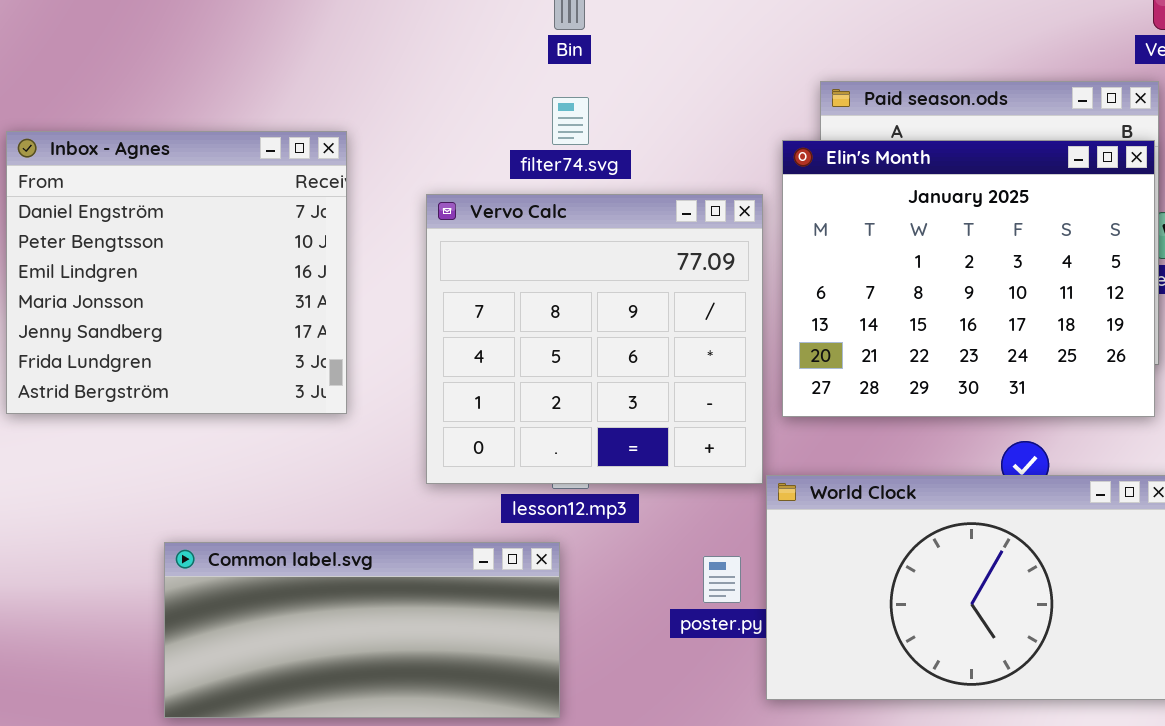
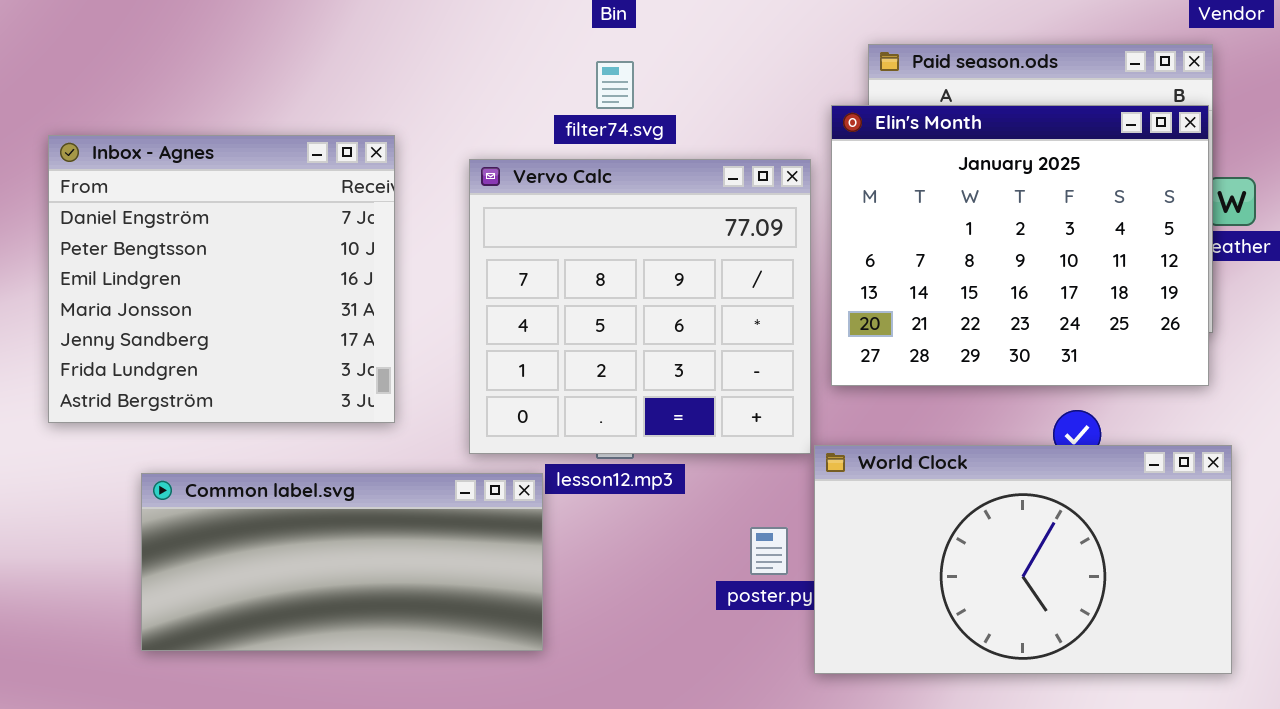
Inbox - Agnes: [6,131,347,414] -> [48,135,395,423], moved
Common label.svg: [164,542,560,718] -> [141,473,543,651], moved

